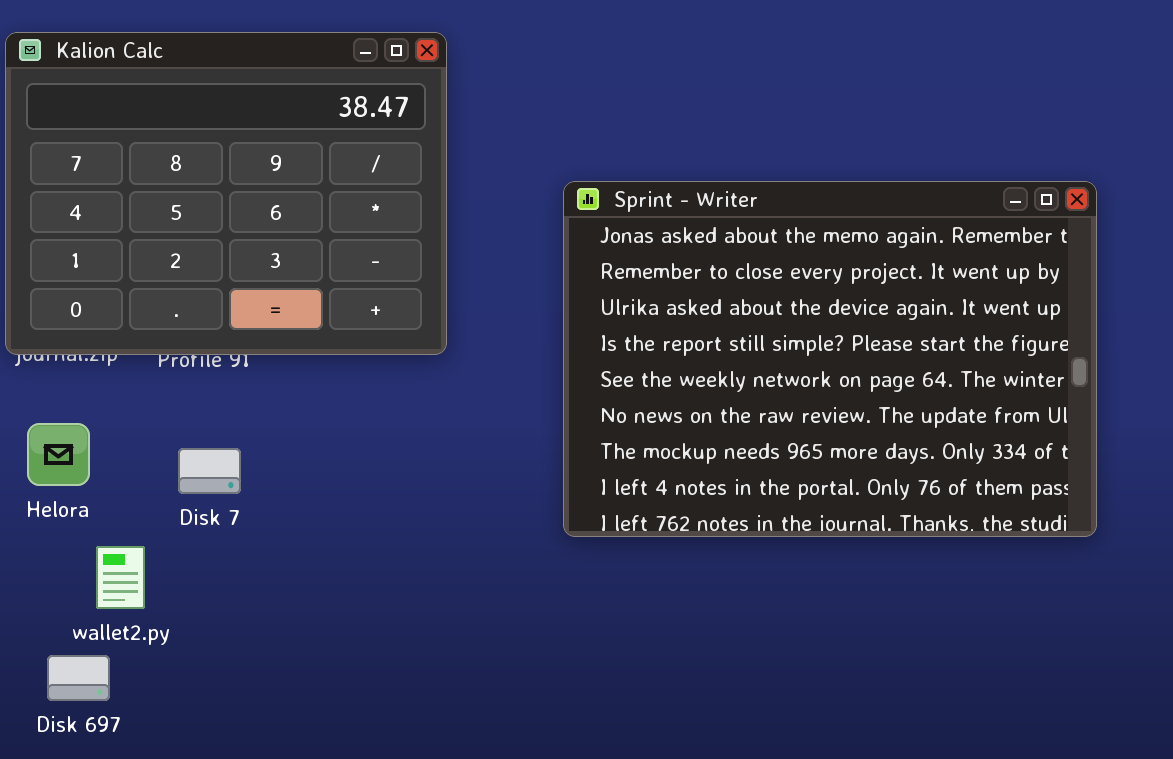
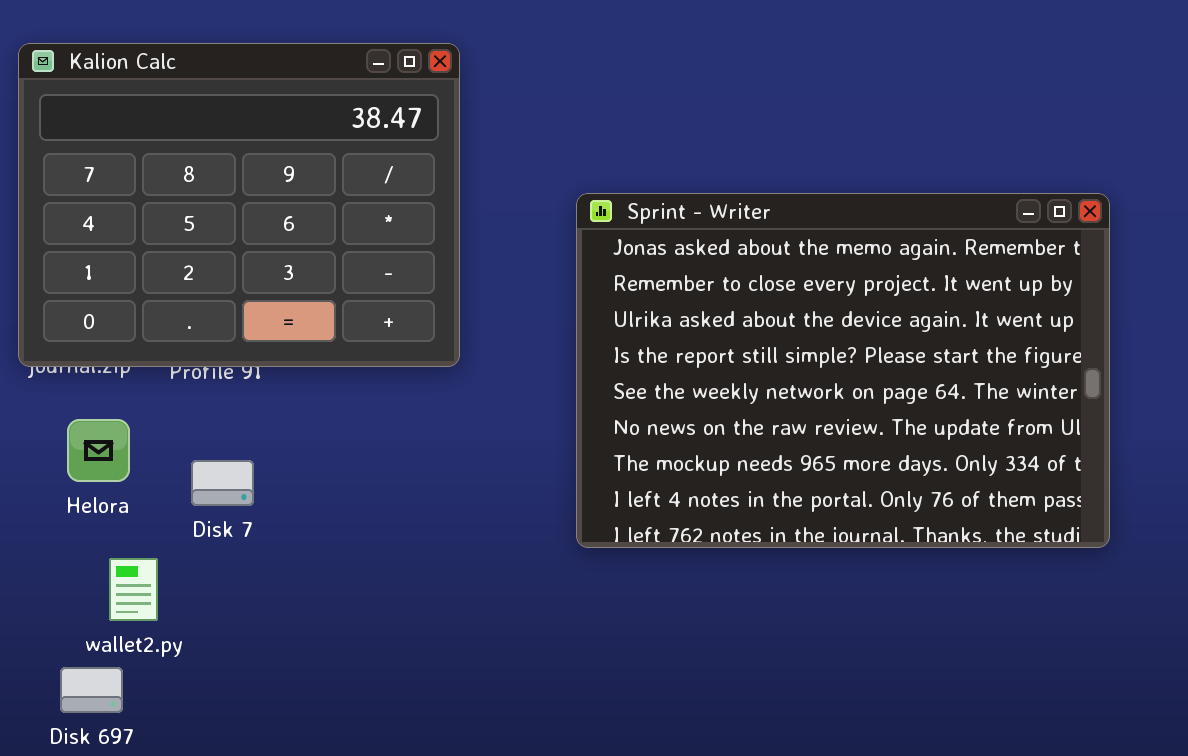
Helora: [27,423,90,486] -> [67,419,130,482], moved

